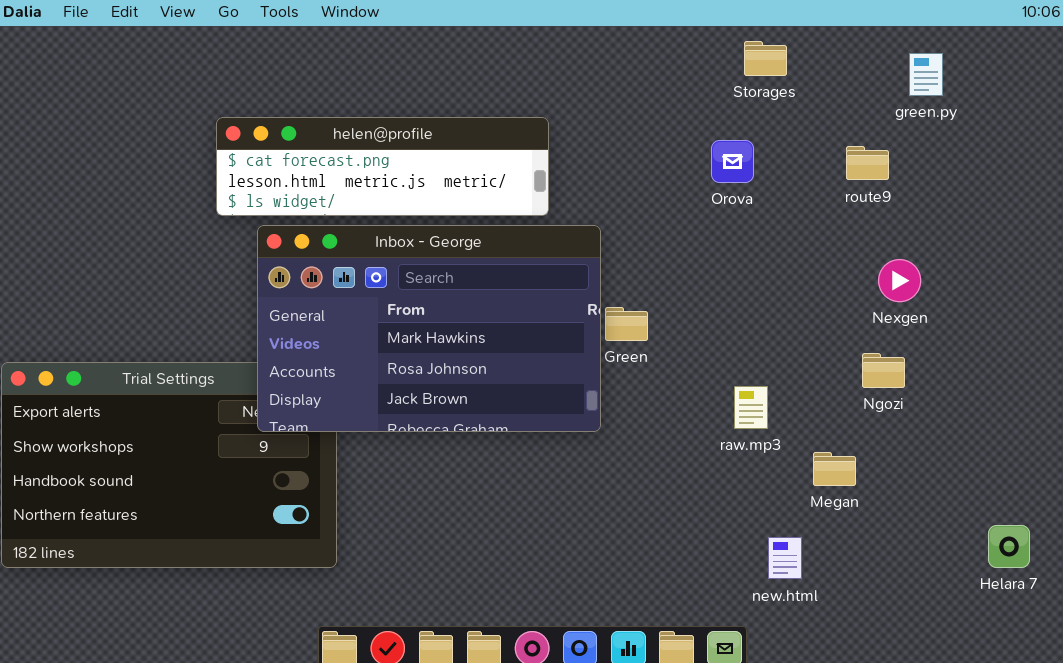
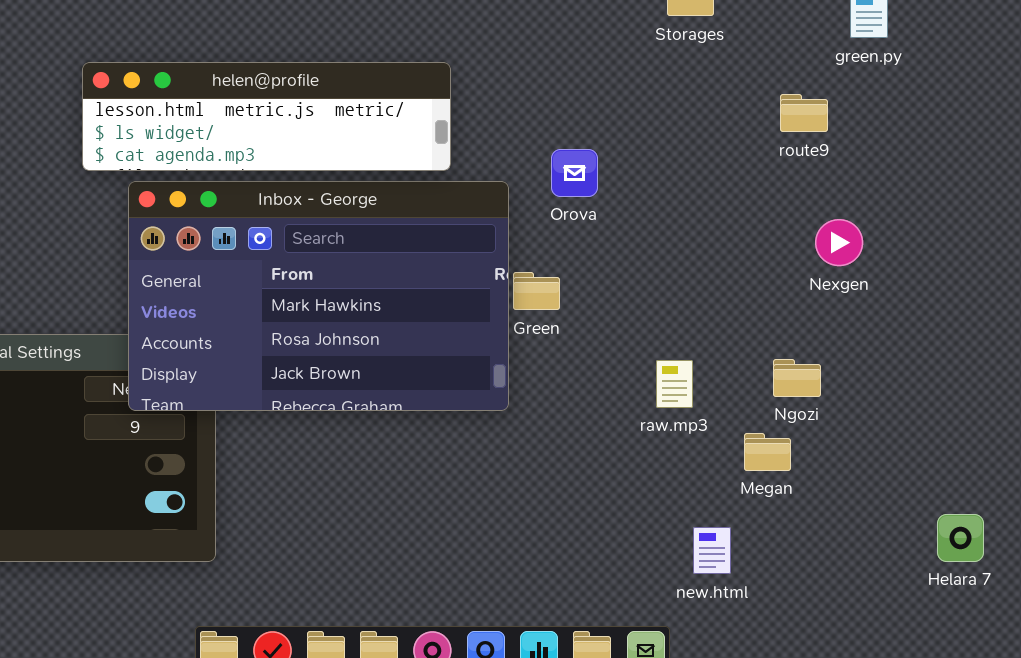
helen@profile: [216,117,549,216] -> [82,62,451,171], scrolled down 1 row
Orova: [711,140,754,183] -> [551,149,598,197], moved
Ngozi: [862,353,905,388] -> [773,359,821,397], moved

